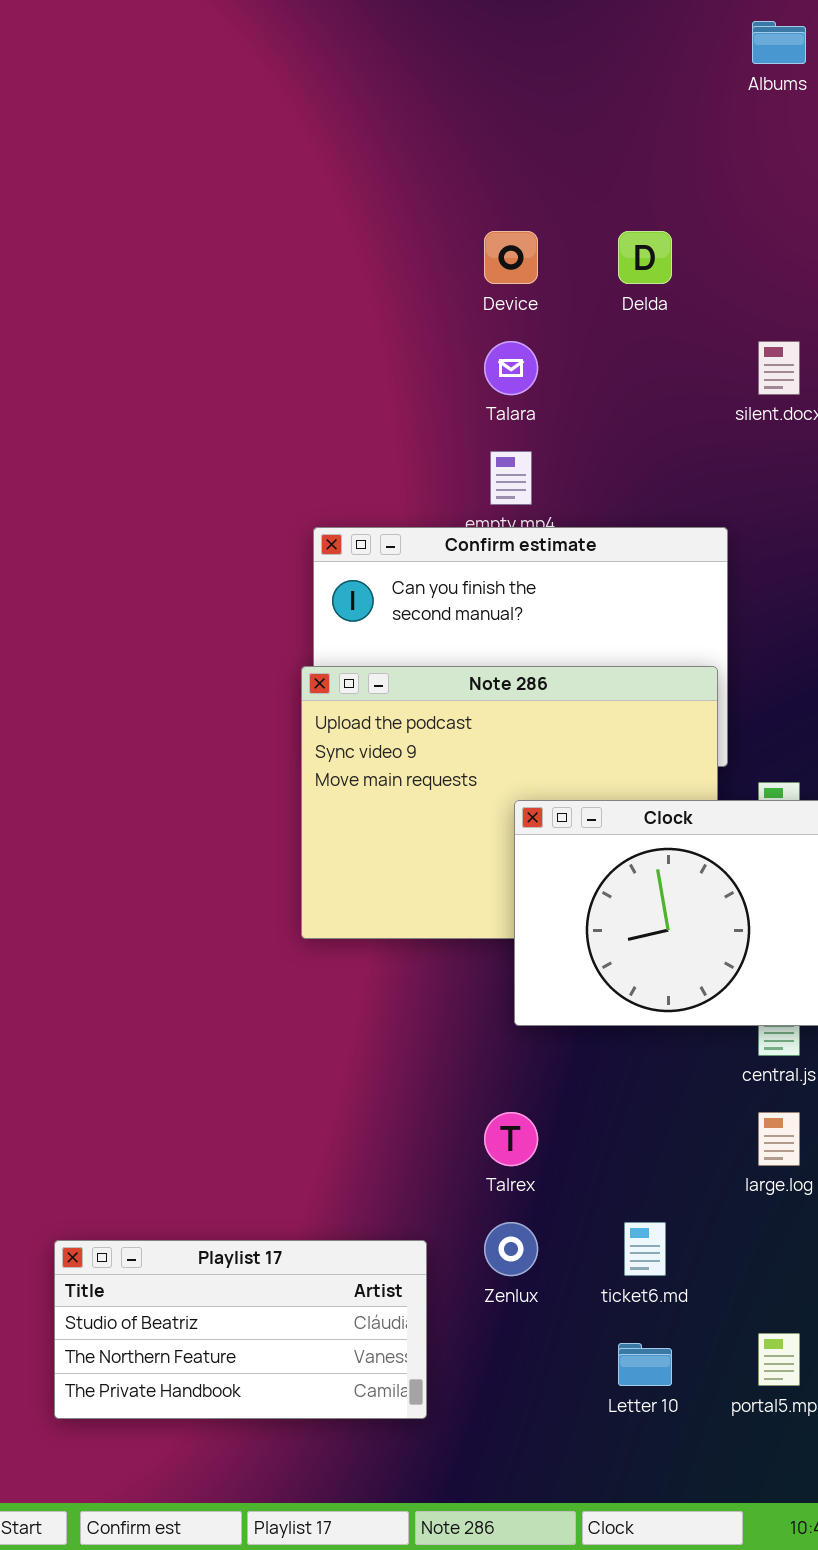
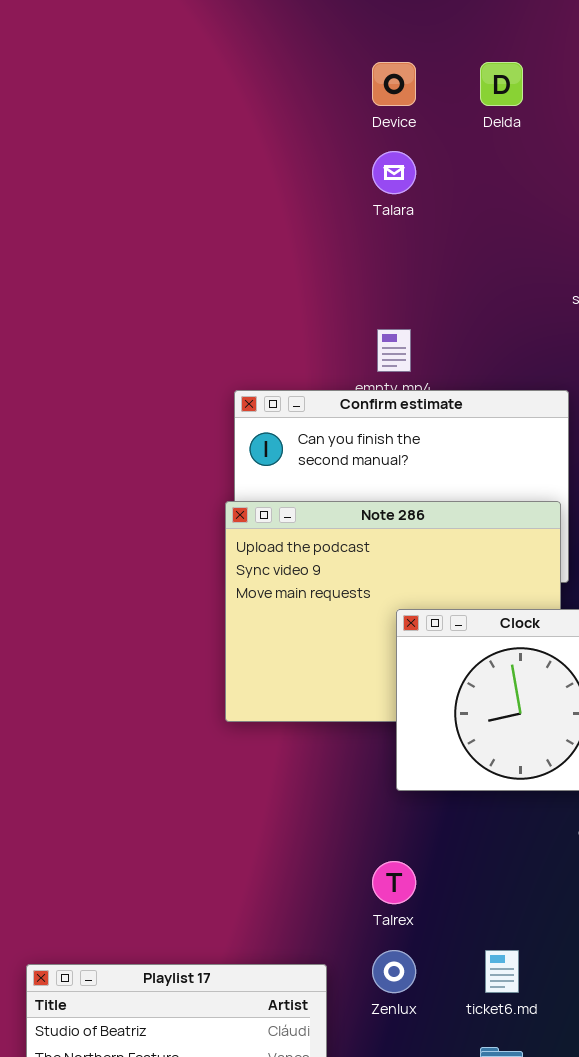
Device: [484,231,538,284] -> [372,62,416,106], moved
Delda: [618,231,672,284] -> [480,62,523,106], moved
Talara: [484,341,538,395] -> [372,151,416,194], moved

